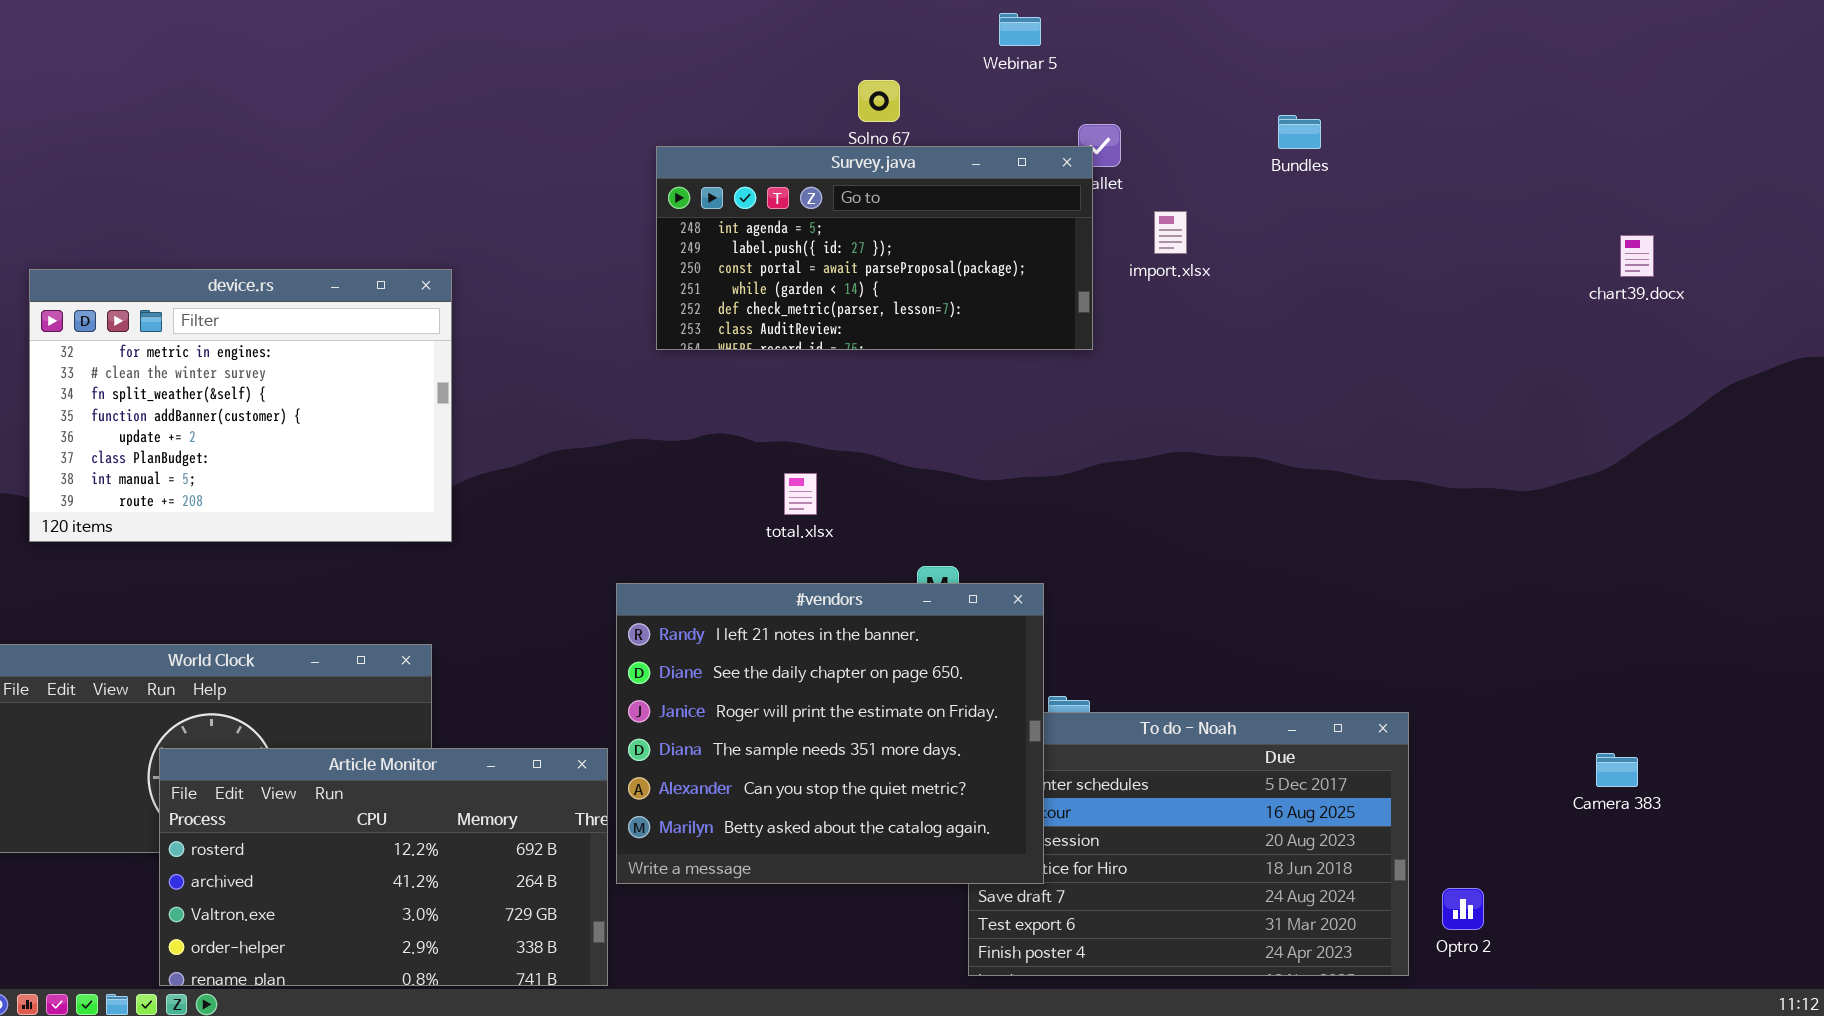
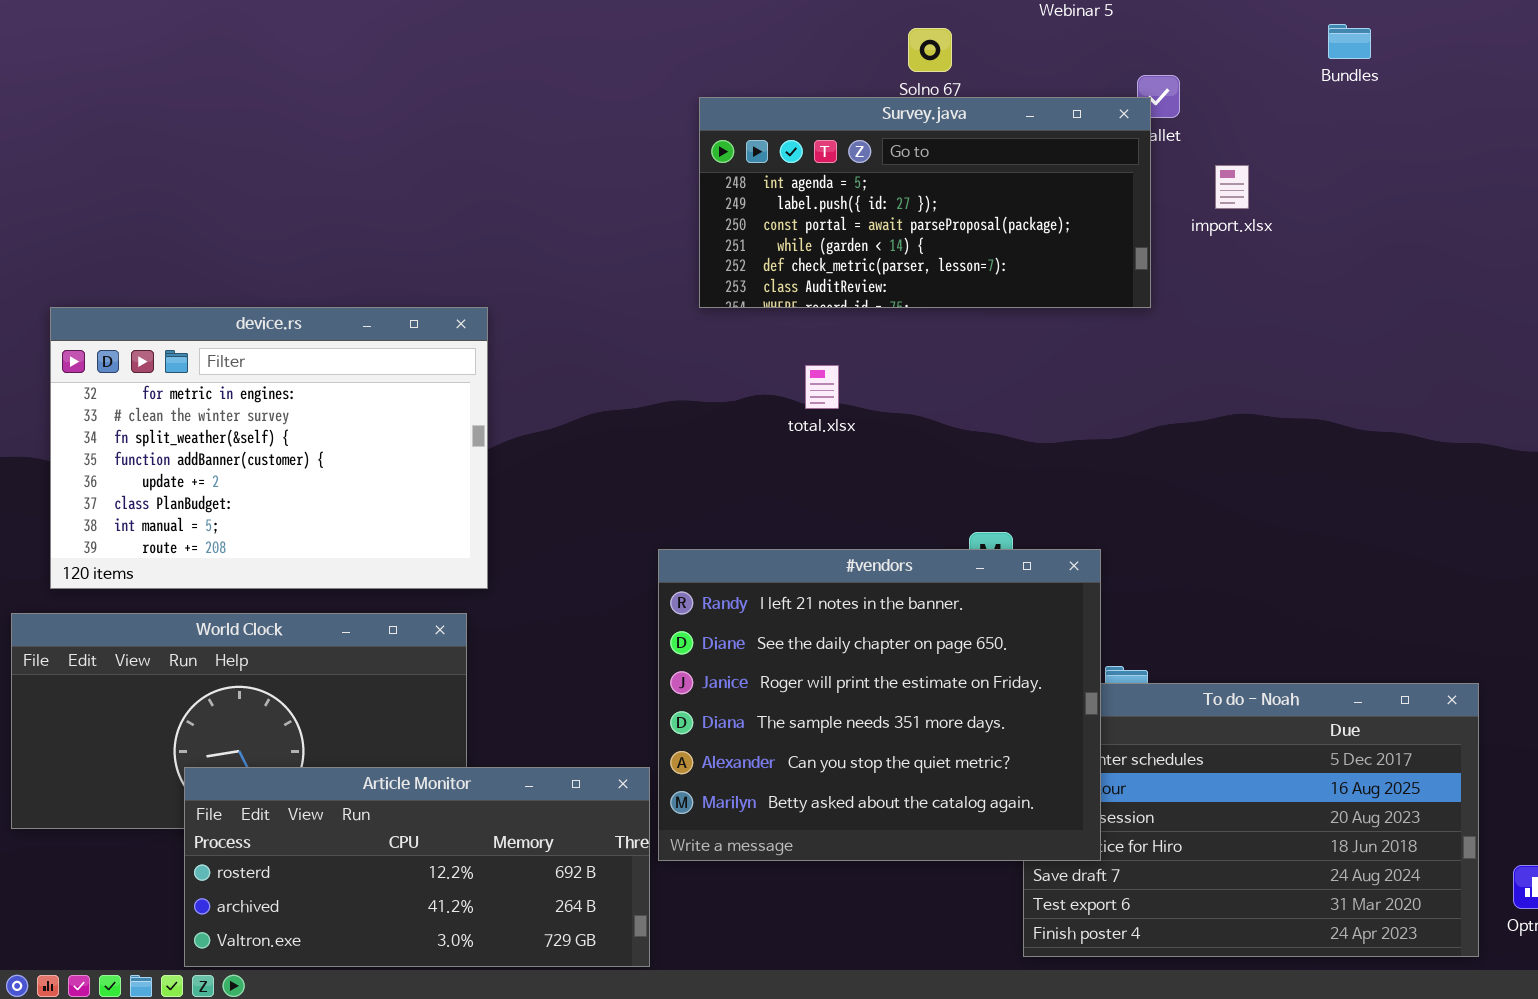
Bundles: [1278,115,1321,149] -> [1328,24,1371,59], moved
device.rs: [29,269,452,542] -> [50,307,488,589], moved
total.xlsx: [784,473,817,515] -> [805,365,839,409], moved
Article Monitor: [159,748,608,986] -> [184,767,650,967], resized

